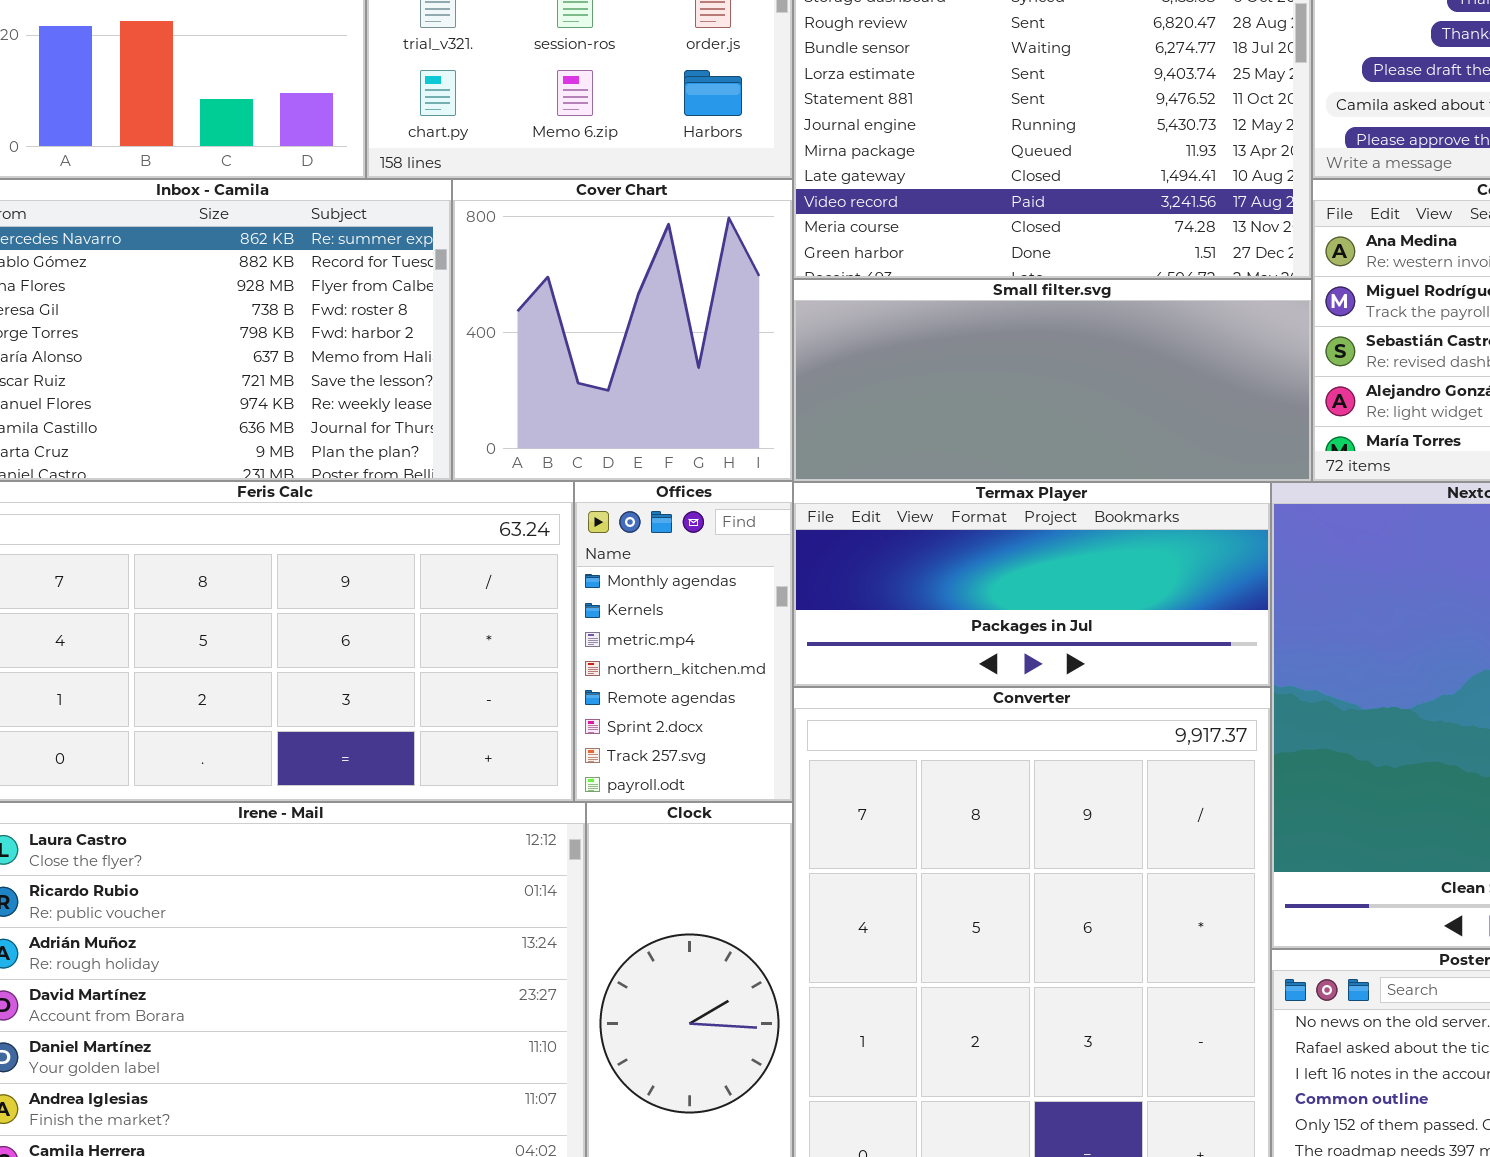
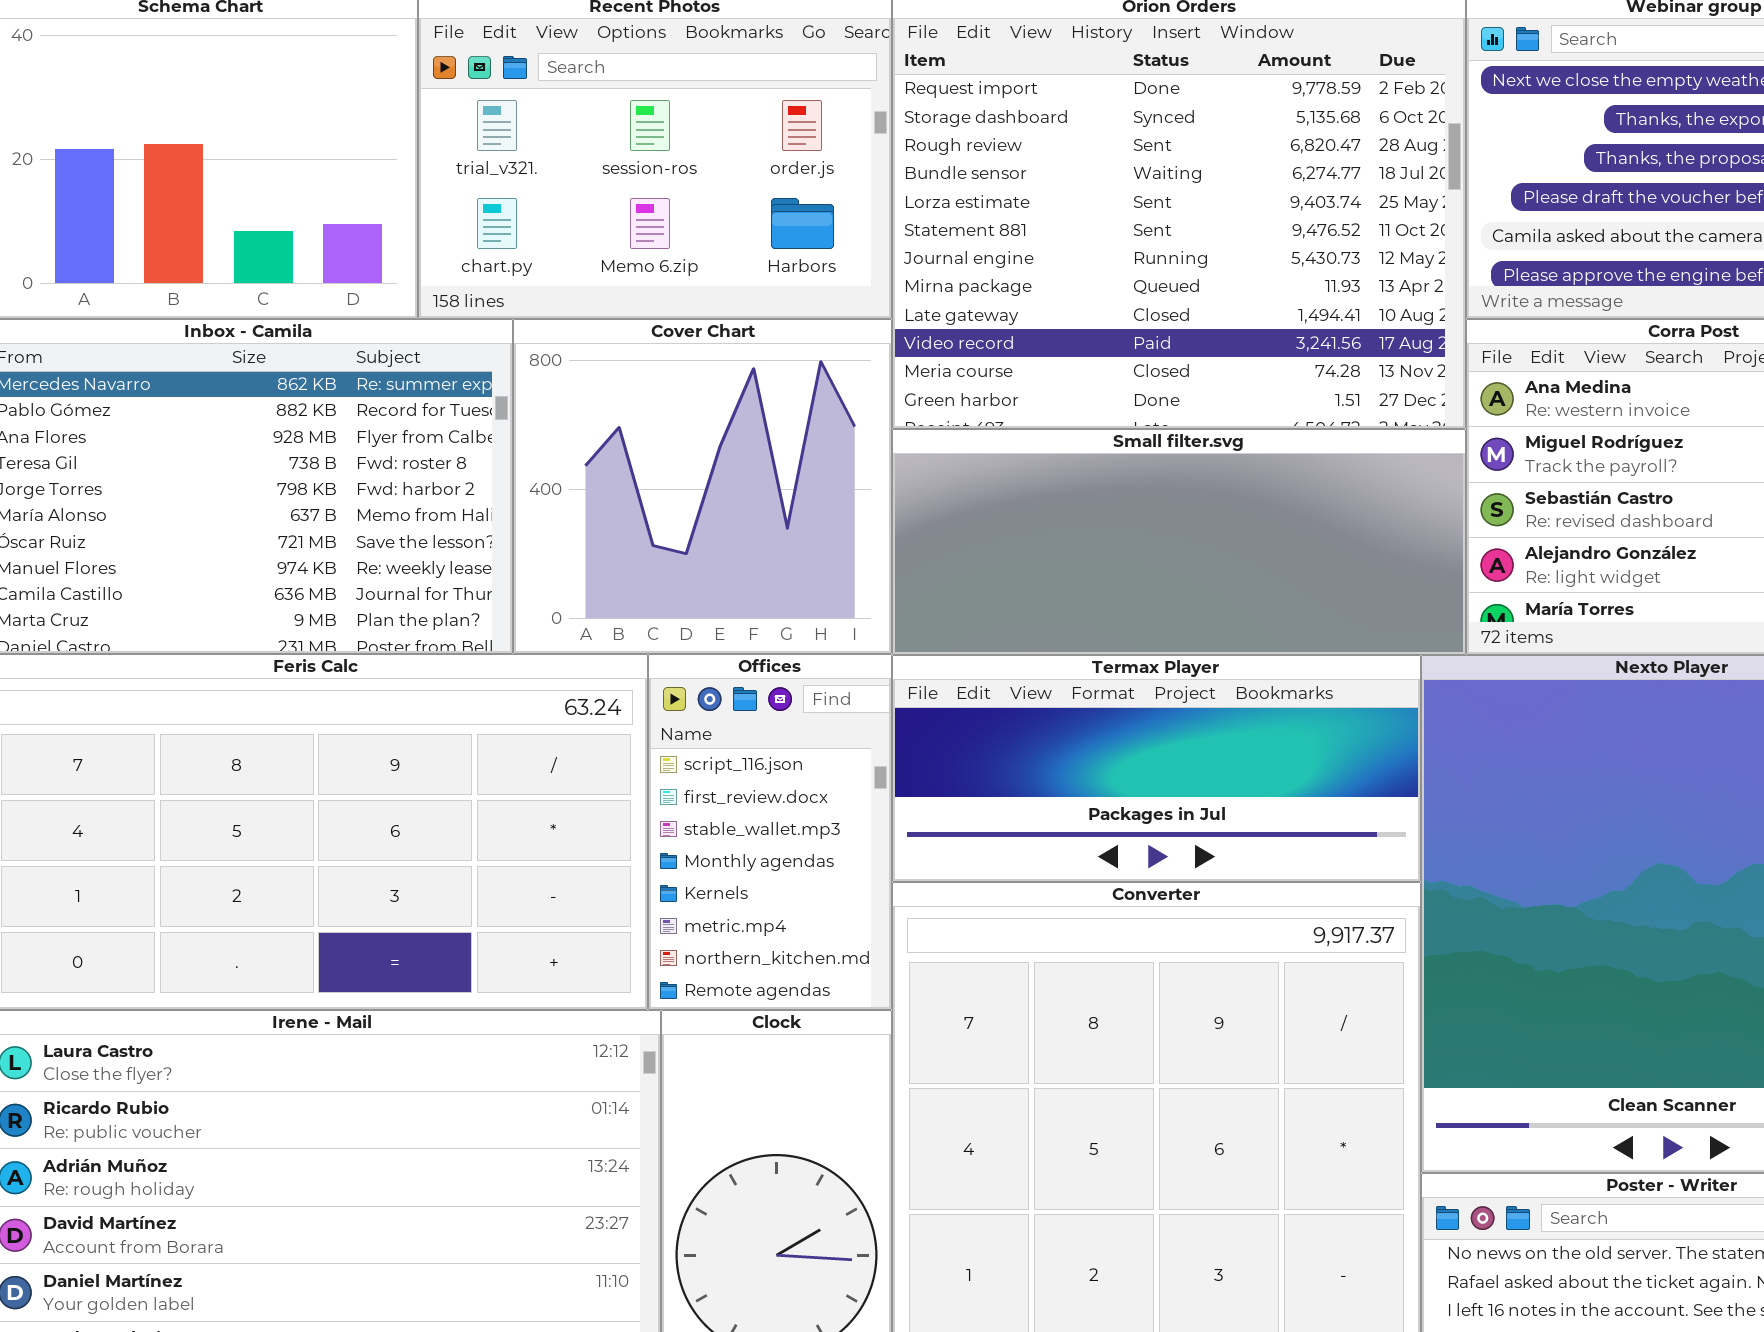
Offices: [574,481,793,802] -> [648,654,892,1010], scrolled up 3 rows

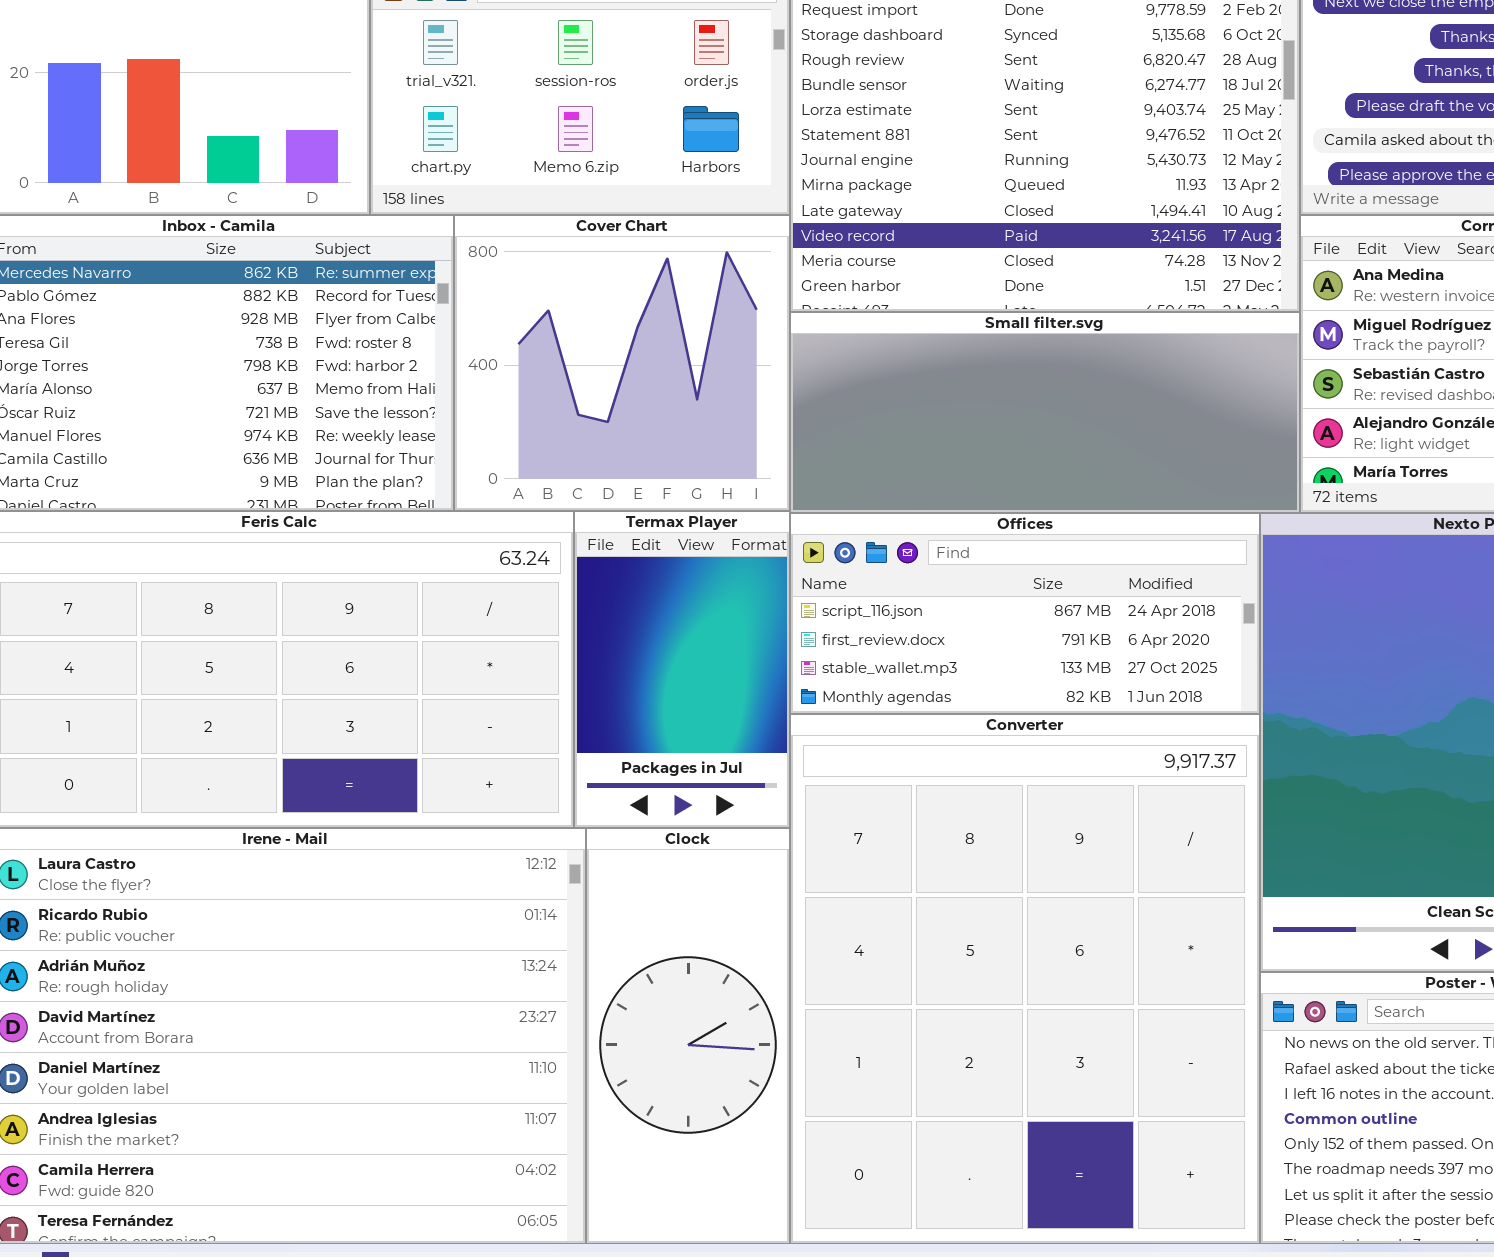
Offices: [648,654,892,1010] -> [790,513,1260,714], moved, resized
Termax Player: [892,655,1421,882] -> [574,511,790,828], moved, resized

